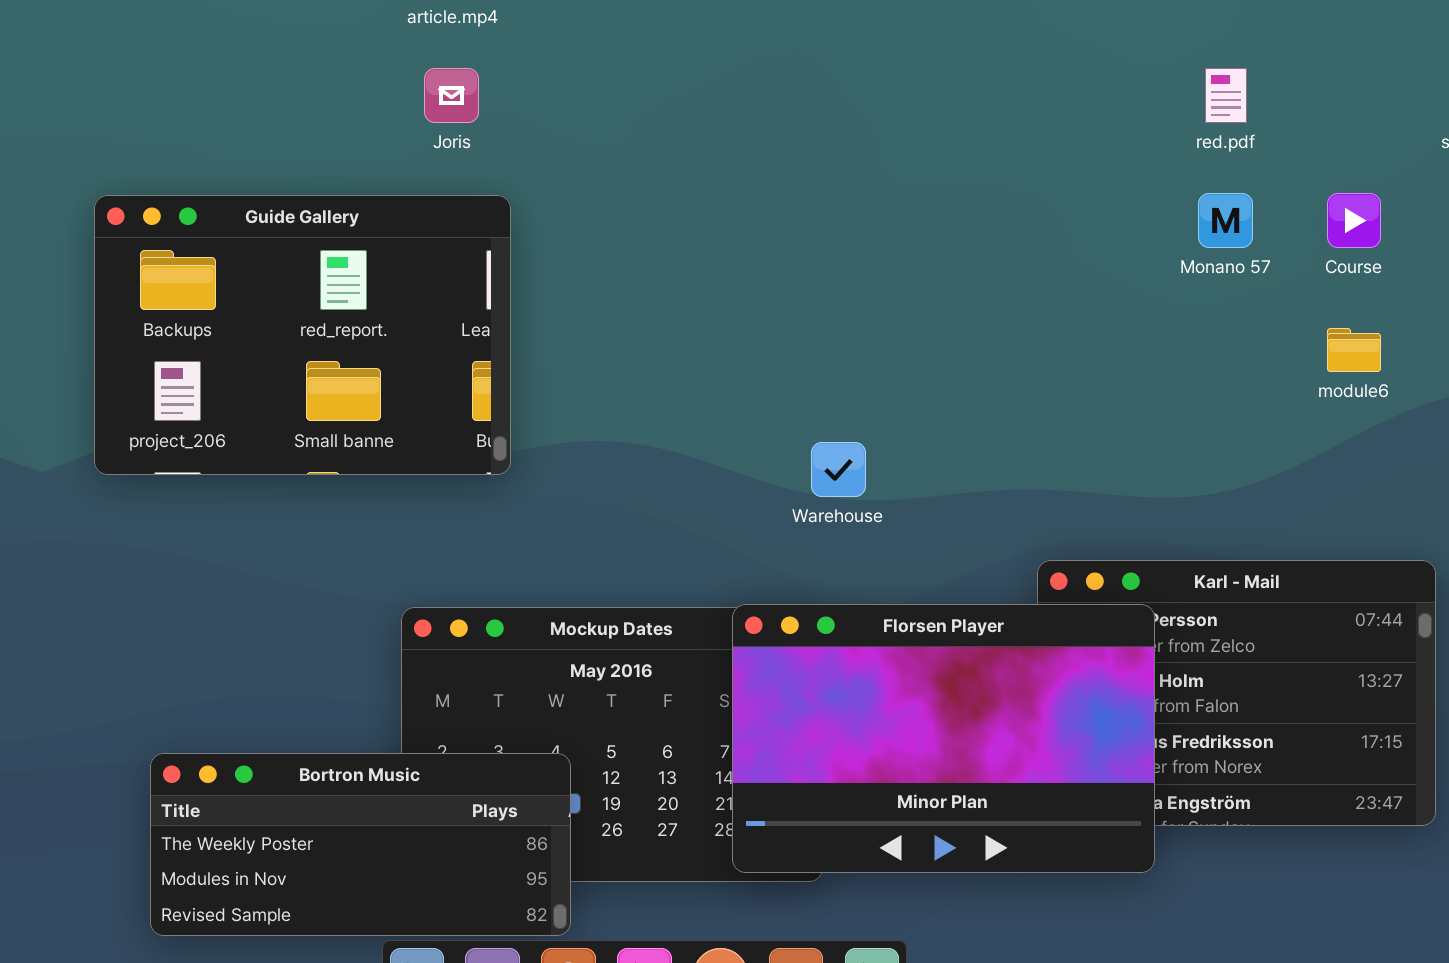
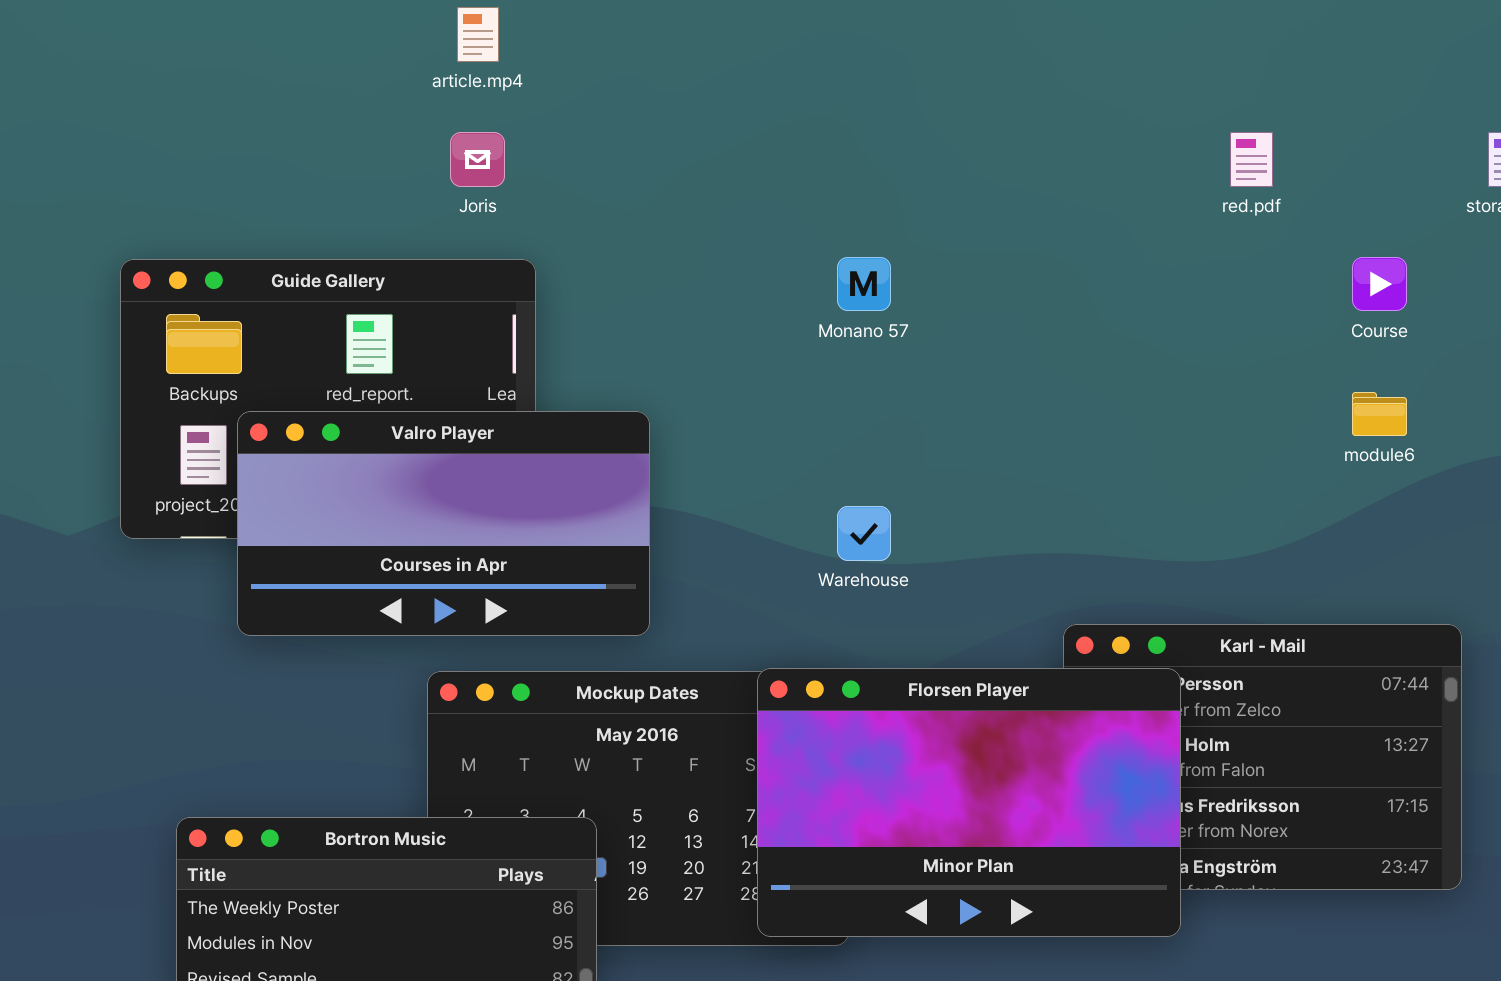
Monano 57: [1198,193,1253,248] -> [837,257,891,311], moved
Valro Player: none -> [237,411,650,636], opened

